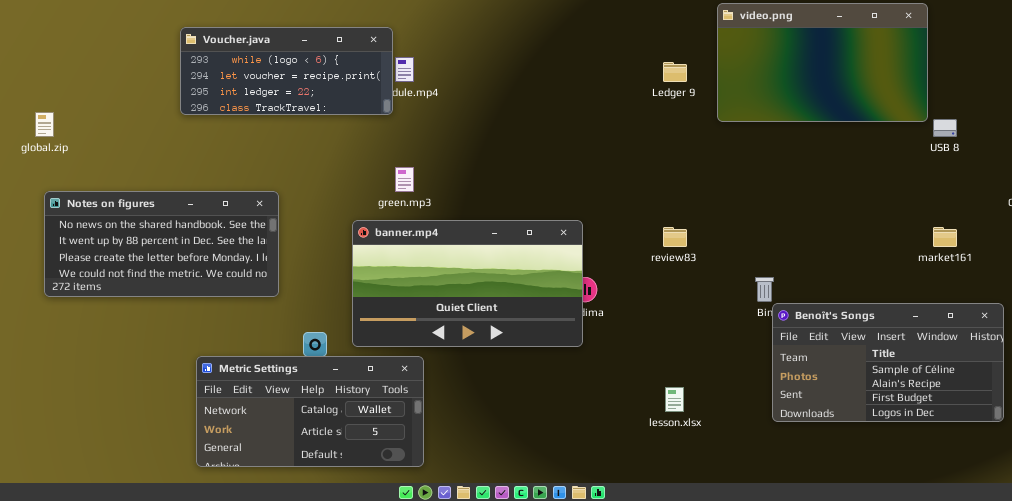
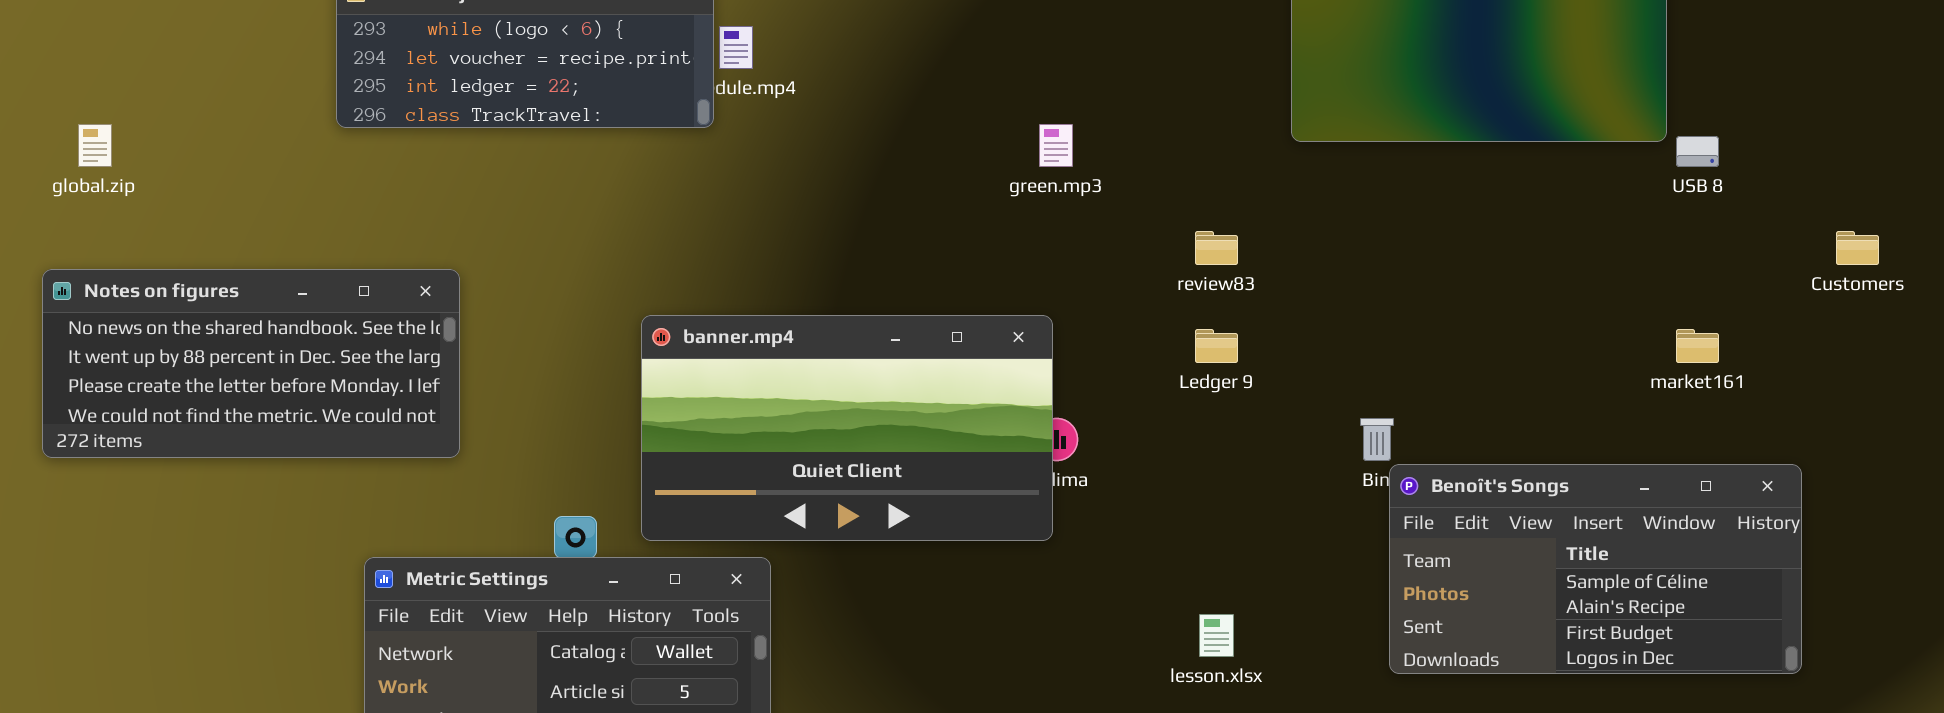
Ledger 9: [663,62,687,82] -> [1195,329,1238,363], moved
green.mp3: [395,167,414,192] -> [1039,124,1073,167], moved
Notes on figures: [44,191,279,297] -> [42,269,460,458], moved
review83: [663,227,687,247] -> [1195,231,1238,265], moved

